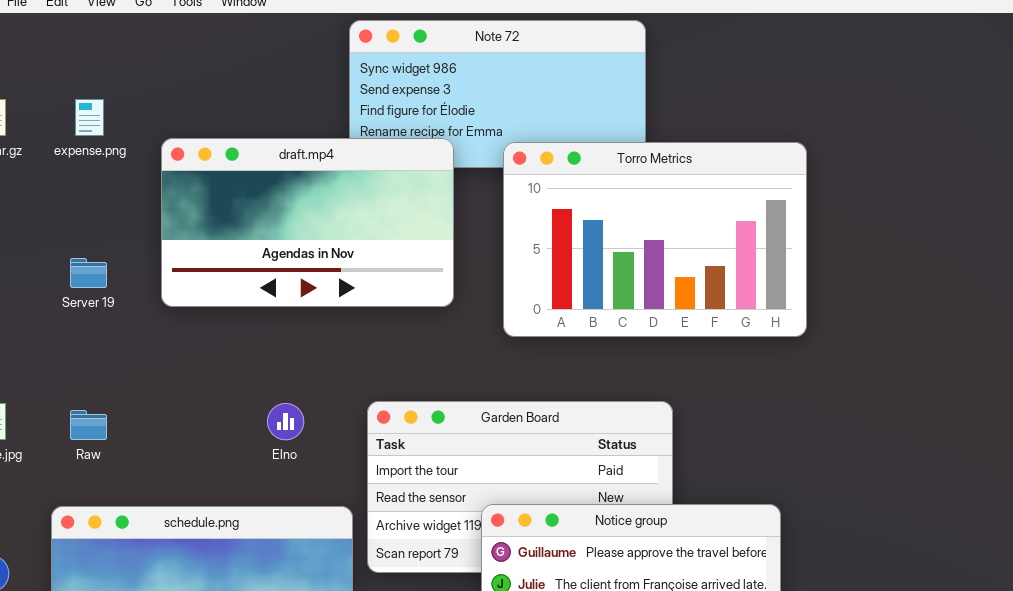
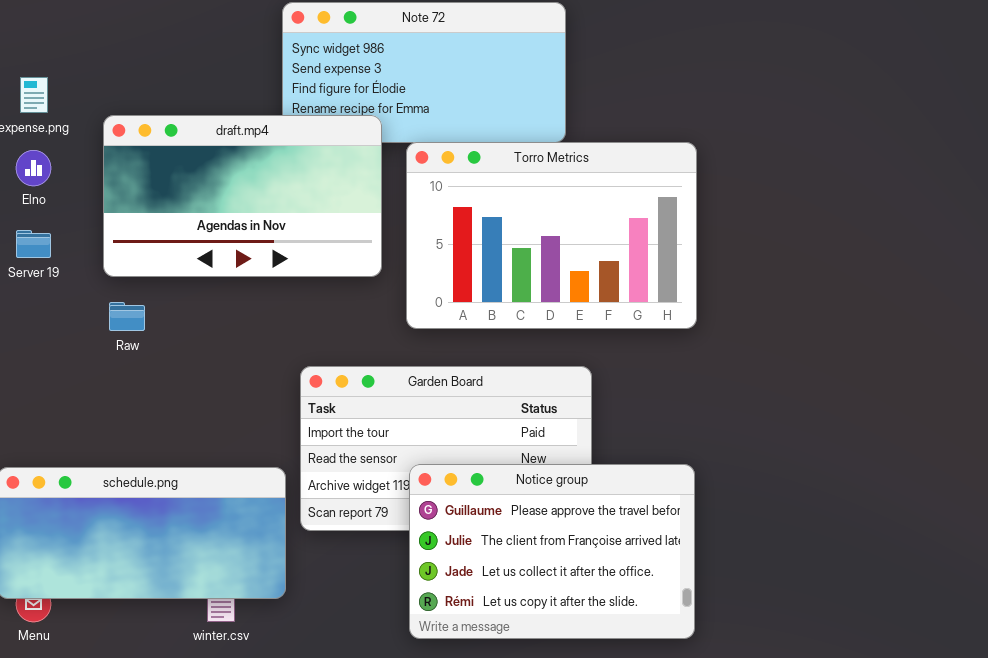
Torro Metrics: [503,142,807,337] -> [406,142,697,329], moved
Elno: [267,403,304,440] -> [16,150,51,186], moved
Raw: [70,410,107,440] -> [109,302,145,331], moved

